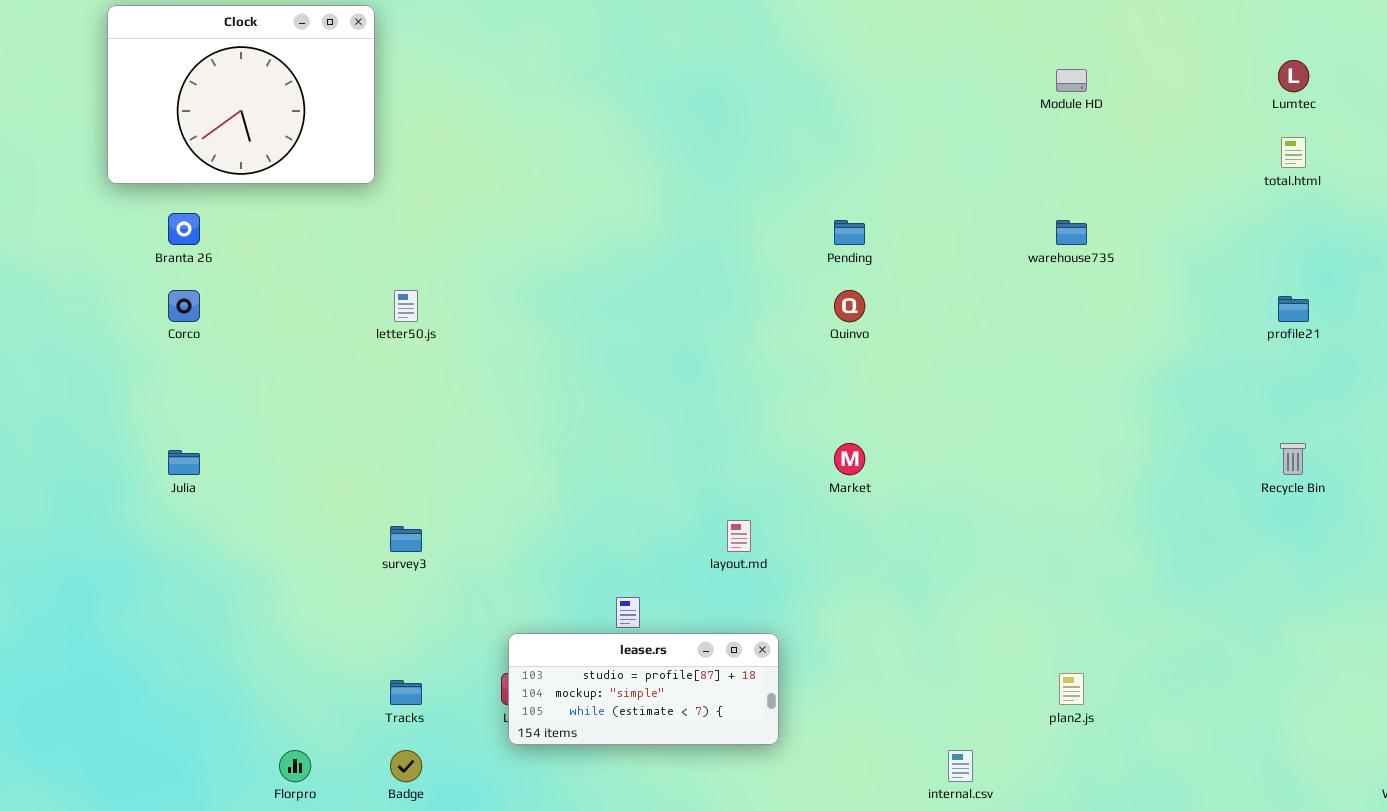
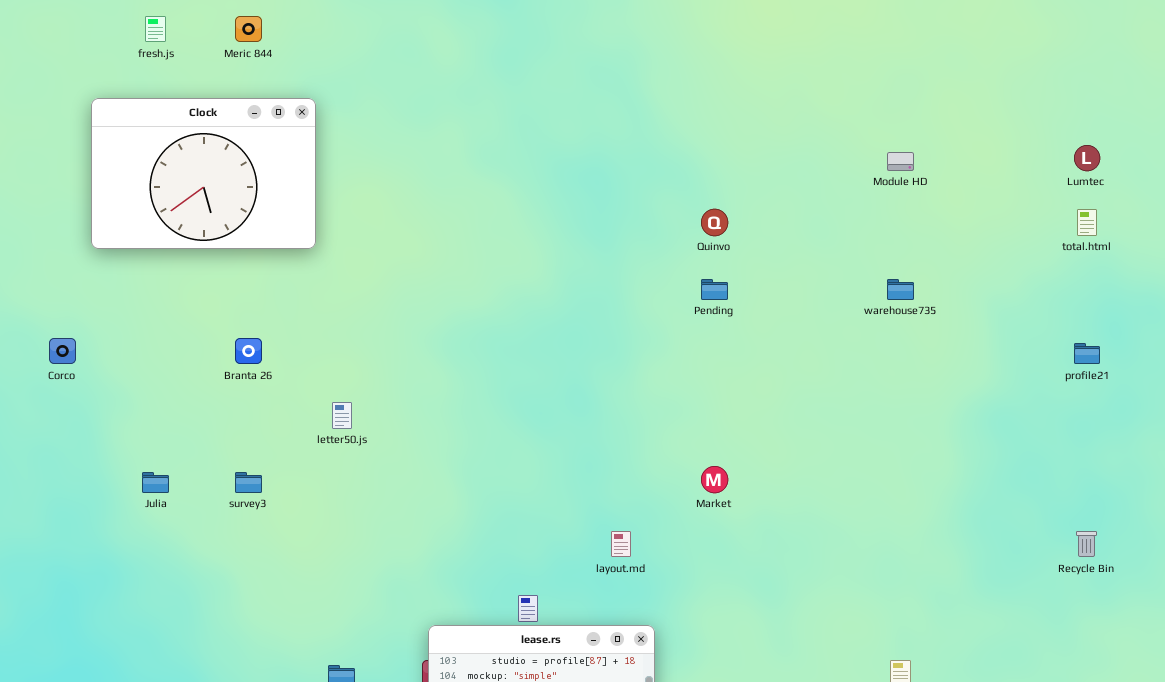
Branta 26: [168,213,200,245] -> [235,338,262,364], moved
Corco: [168,290,200,322] -> [49,338,76,364], moved
letter50.js: [394,290,418,322] -> [332,402,352,429], moved
Quinvo: [834,290,865,322] -> [701,209,728,236], moved
Recycle Bin: [1280,443,1306,475] -> [1076,531,1097,557], moved
survey3: [390,526,422,552] -> [235,472,262,493], moved

